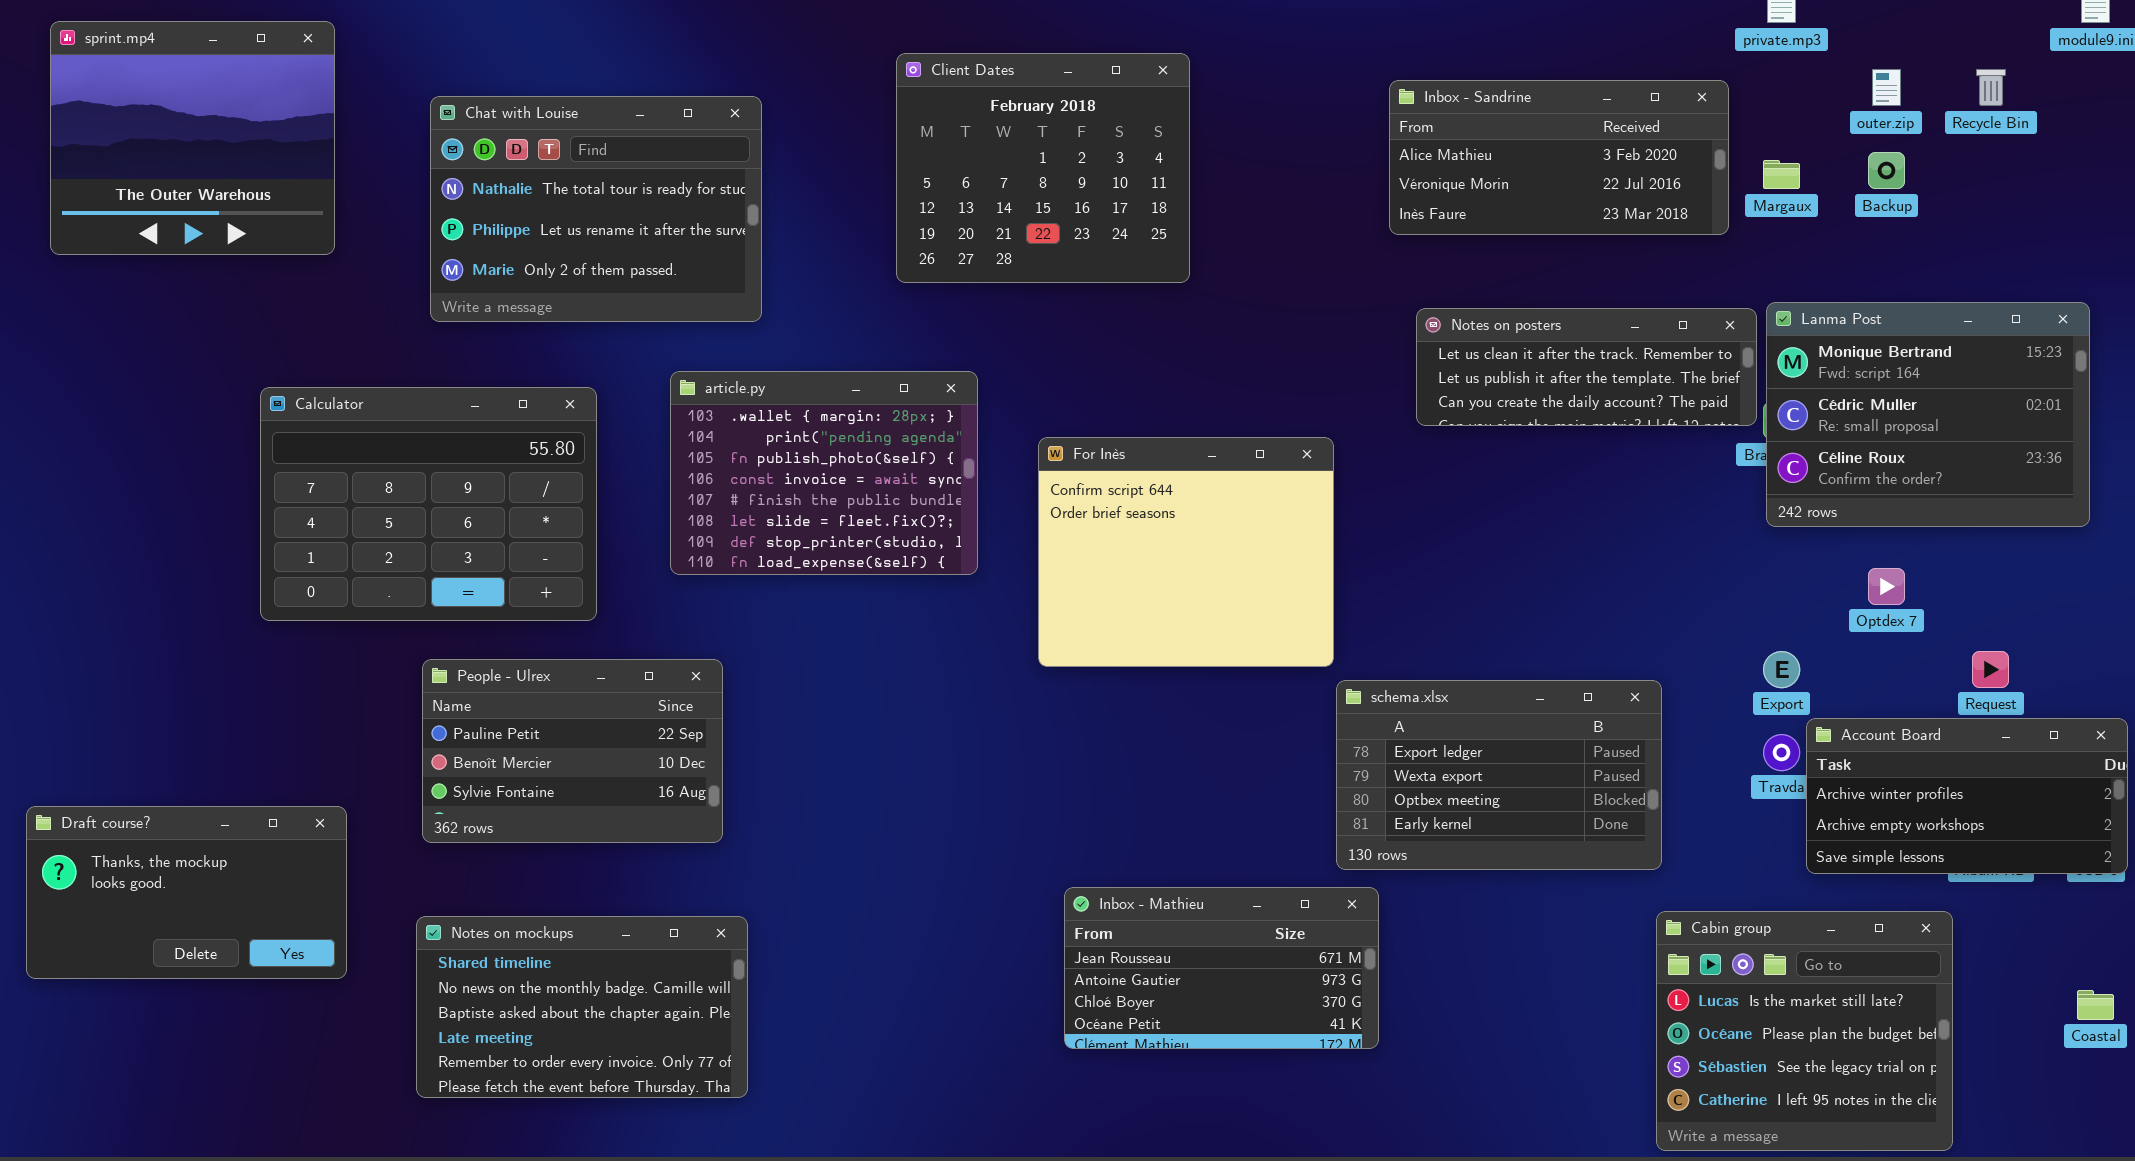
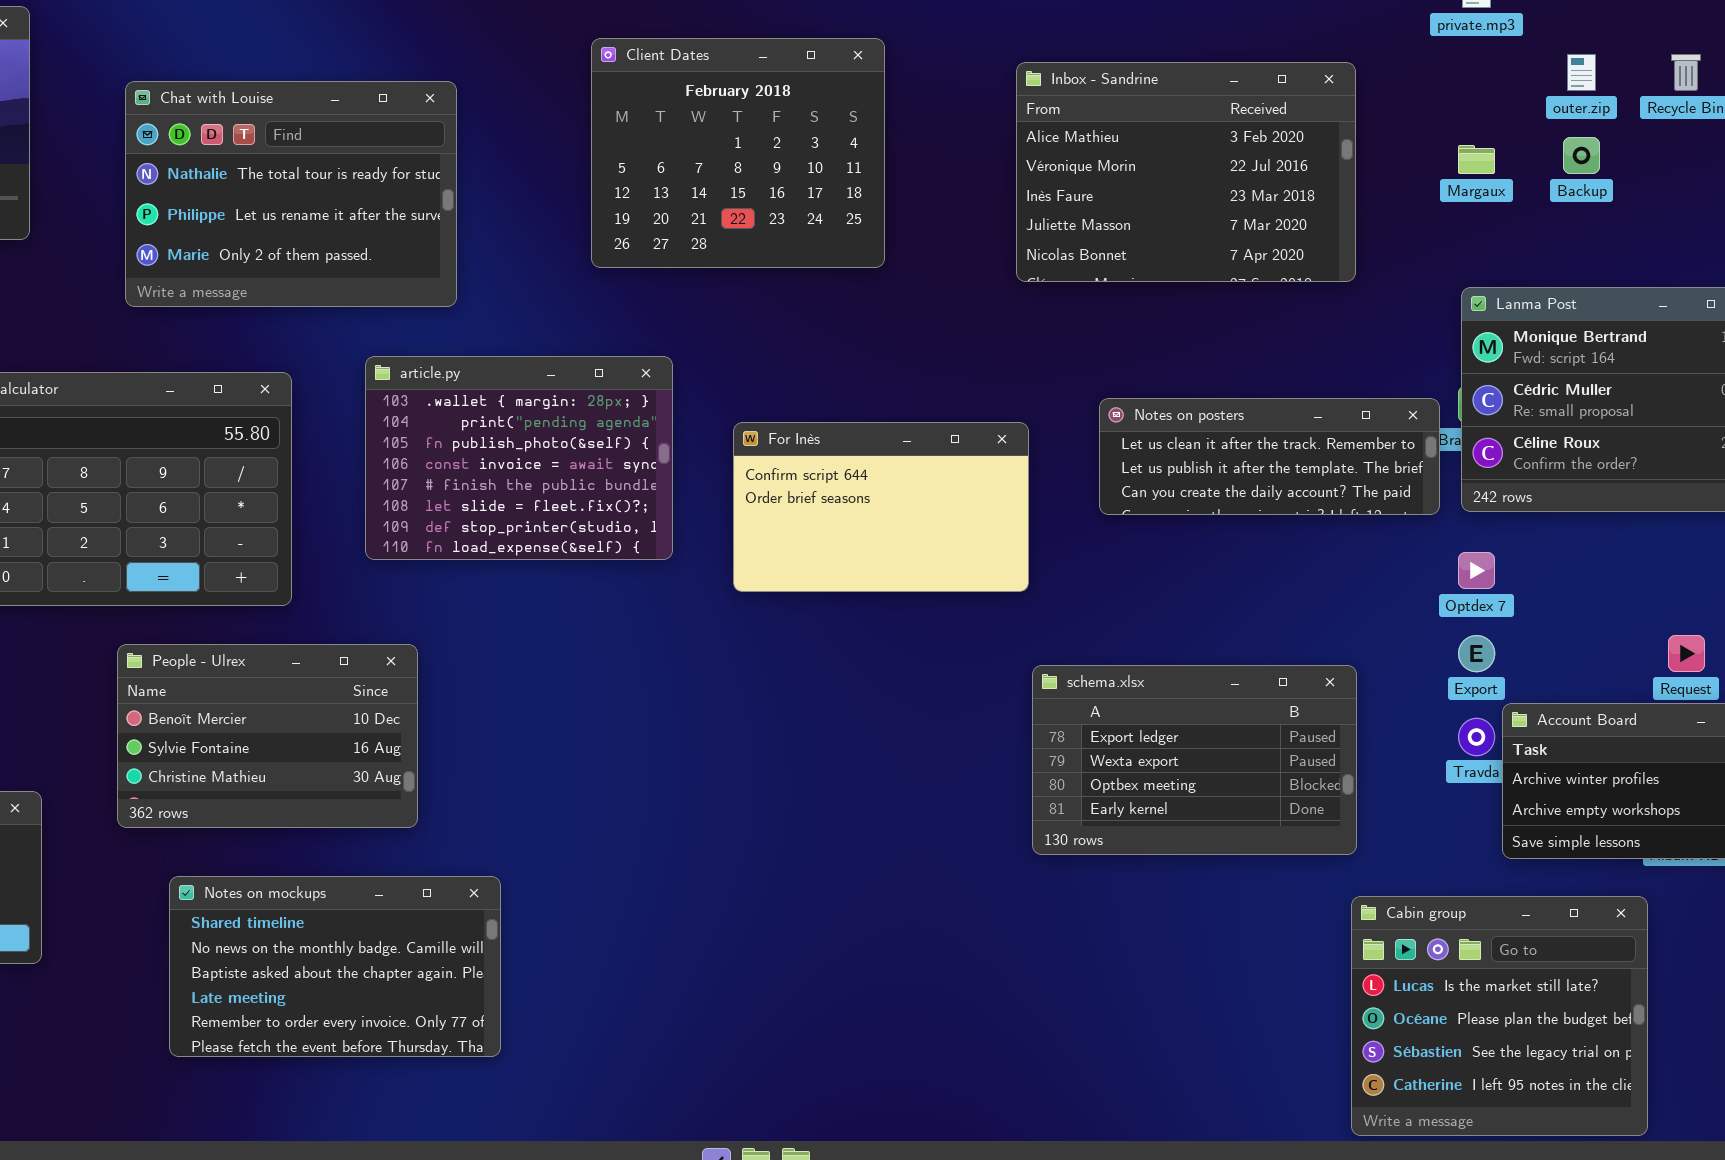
Inbox - Sandrine: [1389,80,1729,235] -> [1016,62,1356,282], moved, resized
Notes on posters: [1416,308,1757,426] -> [1099,398,1440,515], moved
For Inès: [1038,437,1334,667] -> [733,422,1029,592], resized
Optdex 7: [1868,568,1905,605] -> [1458,552,1495,589], moved
People - Ulrex: [422,659,723,843] -> [117,644,418,828], scrolled down 1 row
Inbox - Mathieu: [1064,887,1379,1049] -> none, closed
Notes on mockups: [416,916,748,1098] -> [169,876,501,1057], moved

